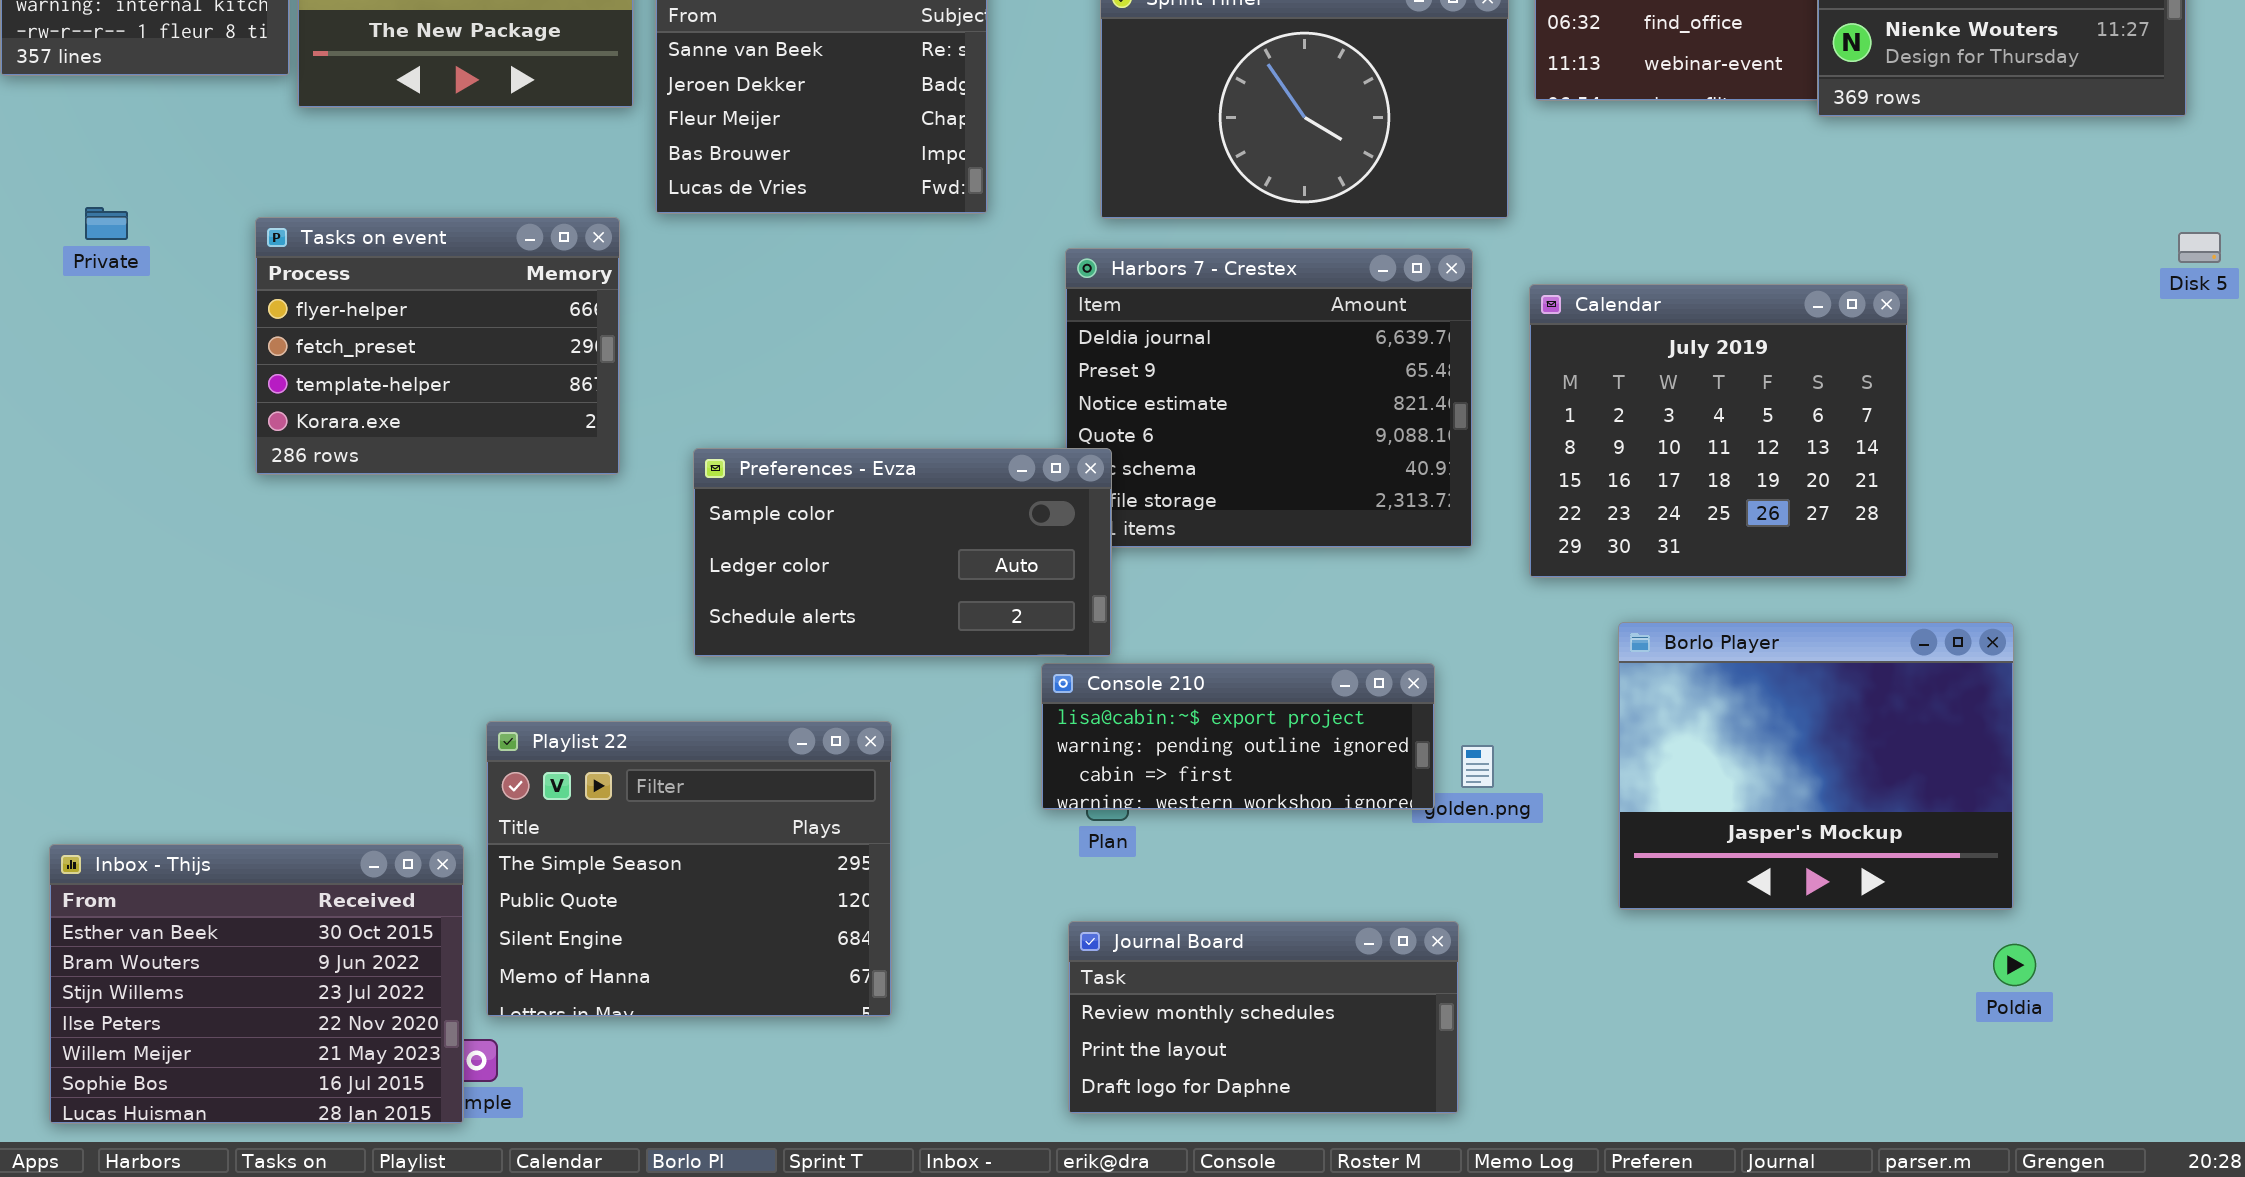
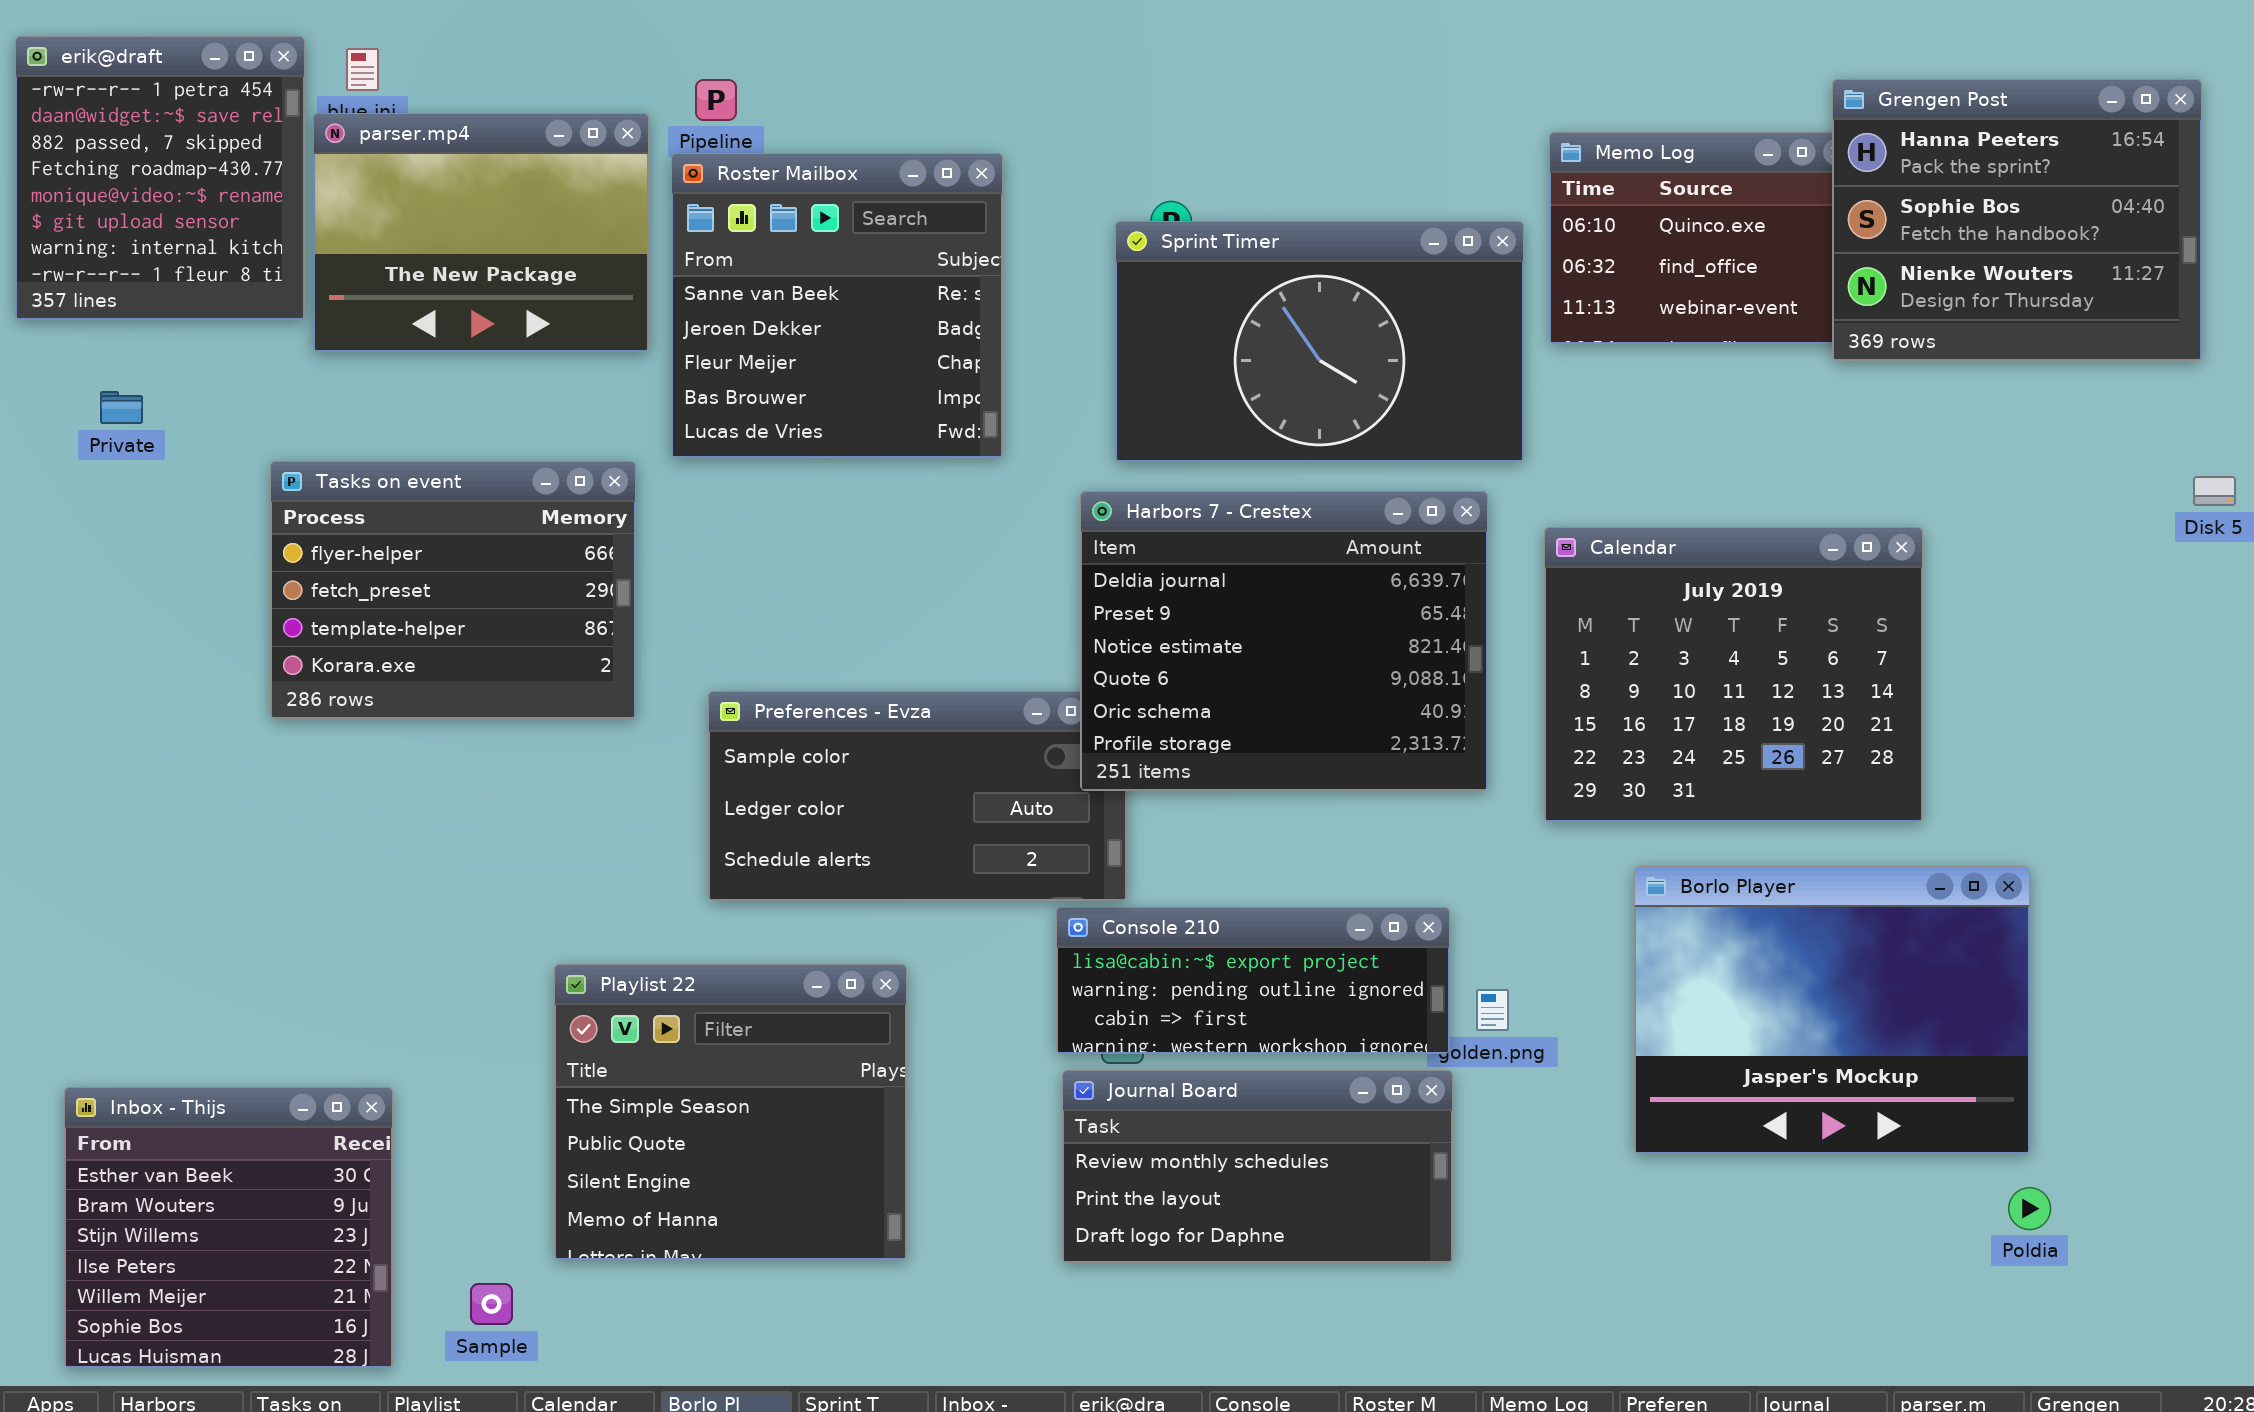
Private: [85,207,128,240] -> [100,391,143,424], moved
Harbors 7 - Crestex: [1065,248,1473,548] -> [1080,491,1488,791], raised
Playlist 22: [486,721,892,1017] -> [554,964,907,1260], resized
Inbox - Thijs: [49,844,464,1124] -> [64,1087,393,1368], resized
Journal Board: [1068,921,1459,1114] -> [1062,1070,1453,1263], moved

